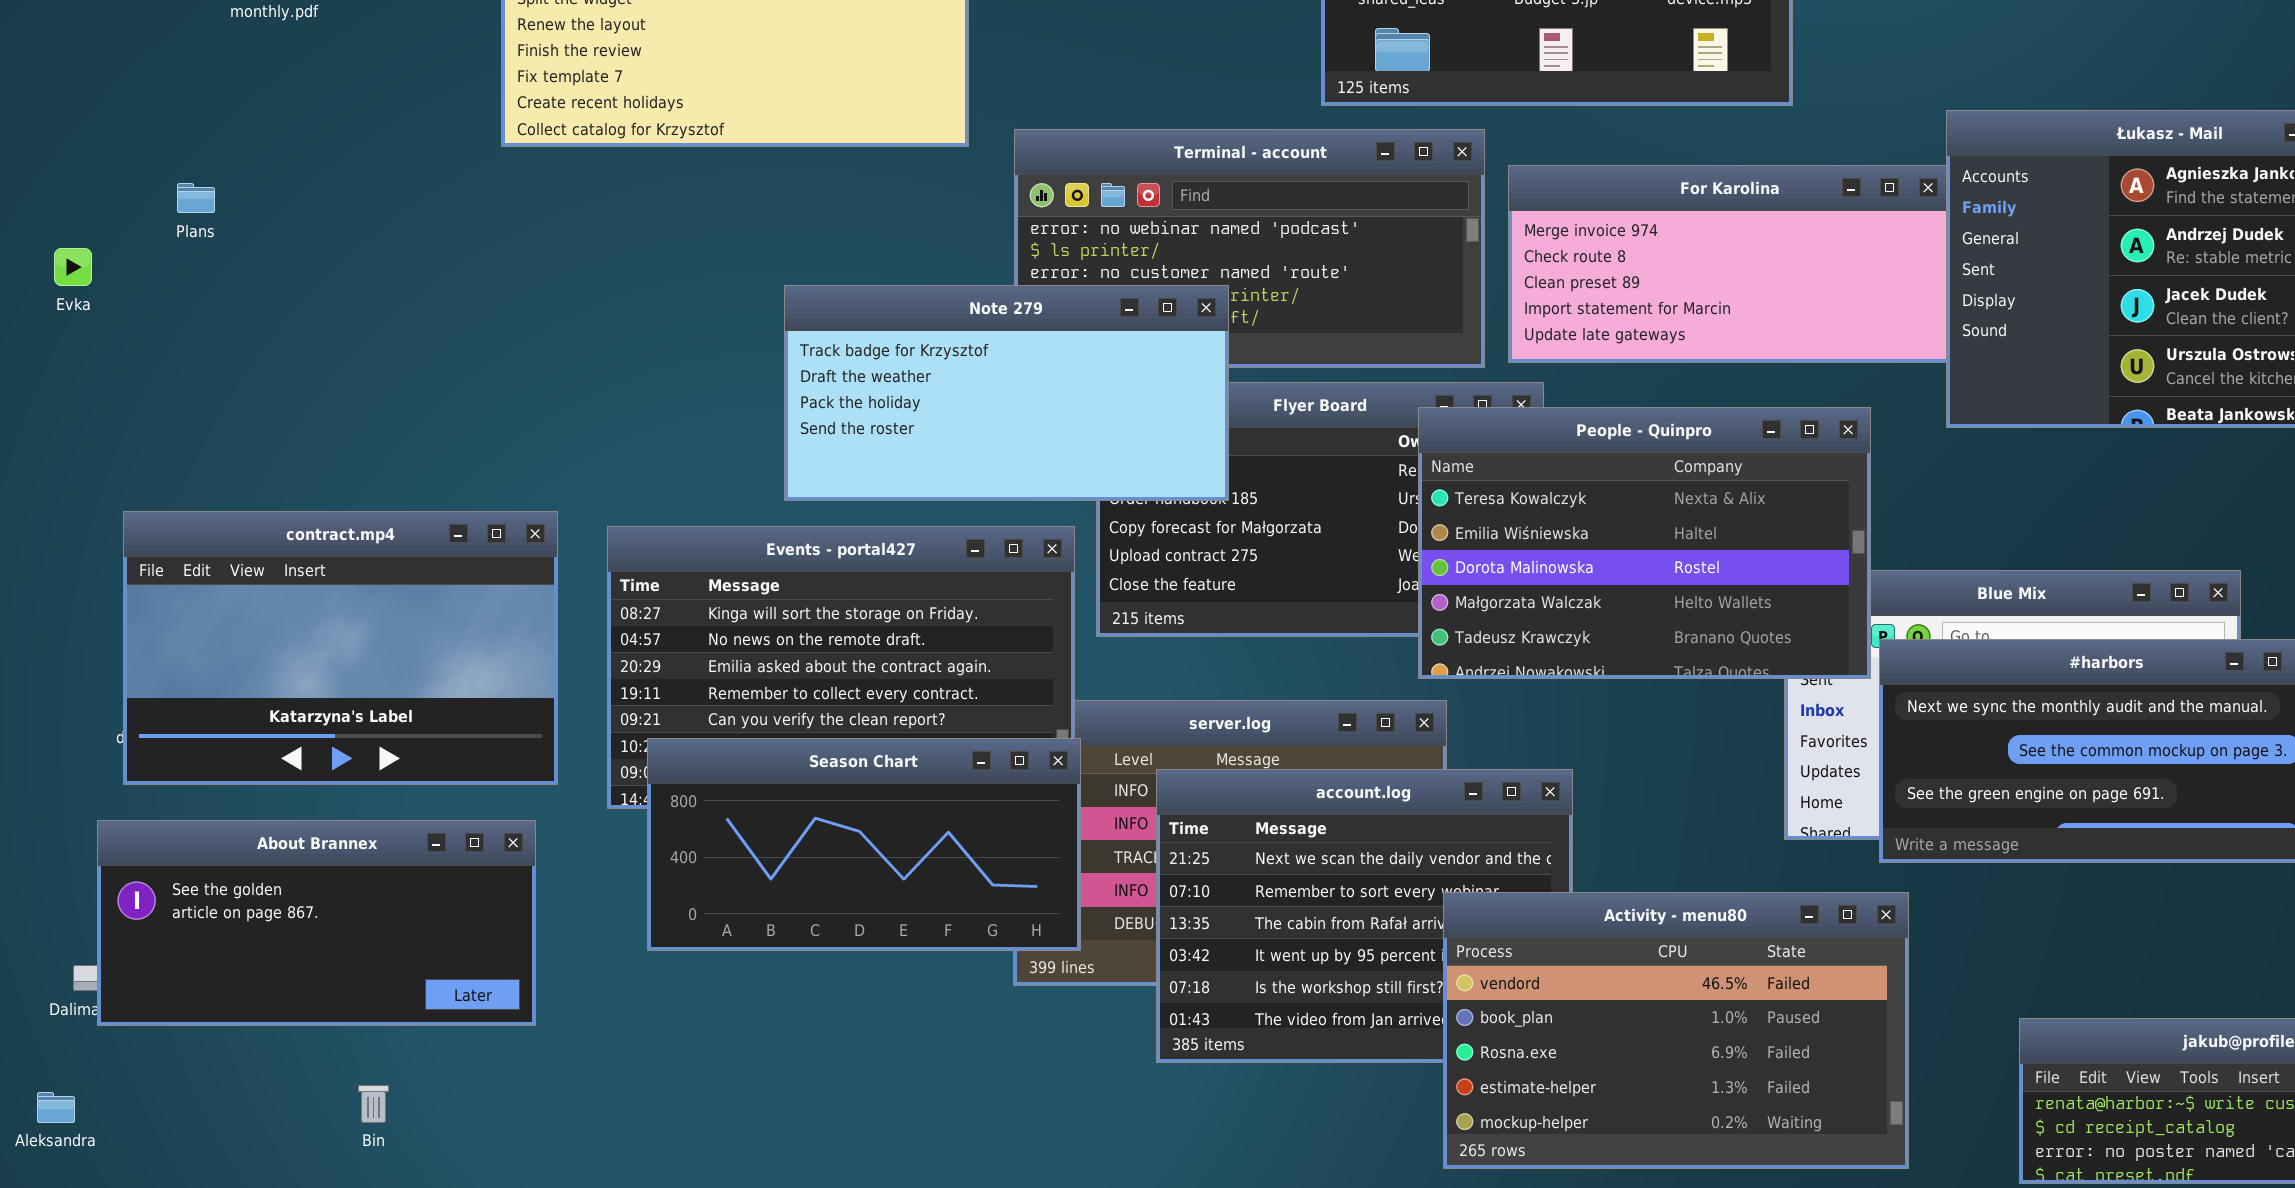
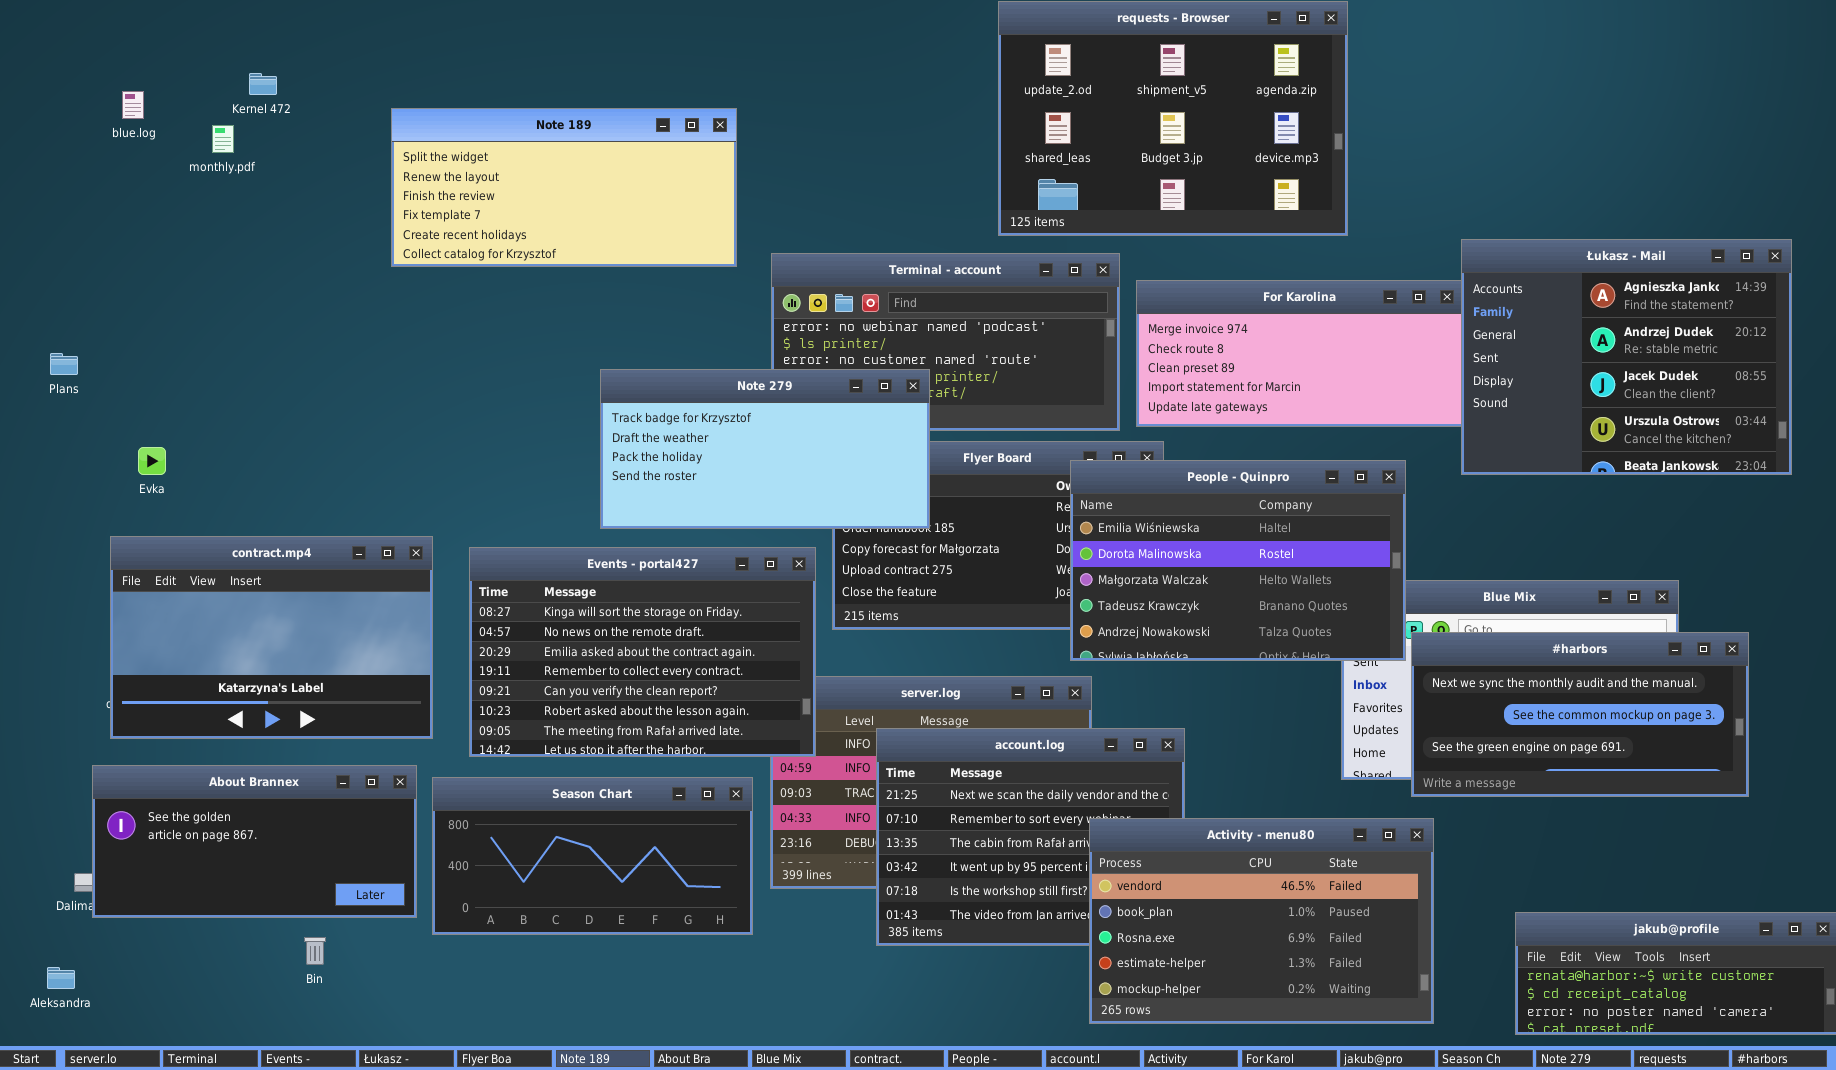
Plans: [177,183,215,213] -> [50,353,78,375], moved
Evka: [54,248,92,286] -> [138,447,166,475], moved
People - Quinpro: [1418,407,1871,679] -> [1070,460,1406,661], scrolled down 1 row
Season Chart: [647,738,1081,951] -> [432,777,753,935], moved
Bin: [358,1085,389,1123] -> [304,937,326,965], moved

